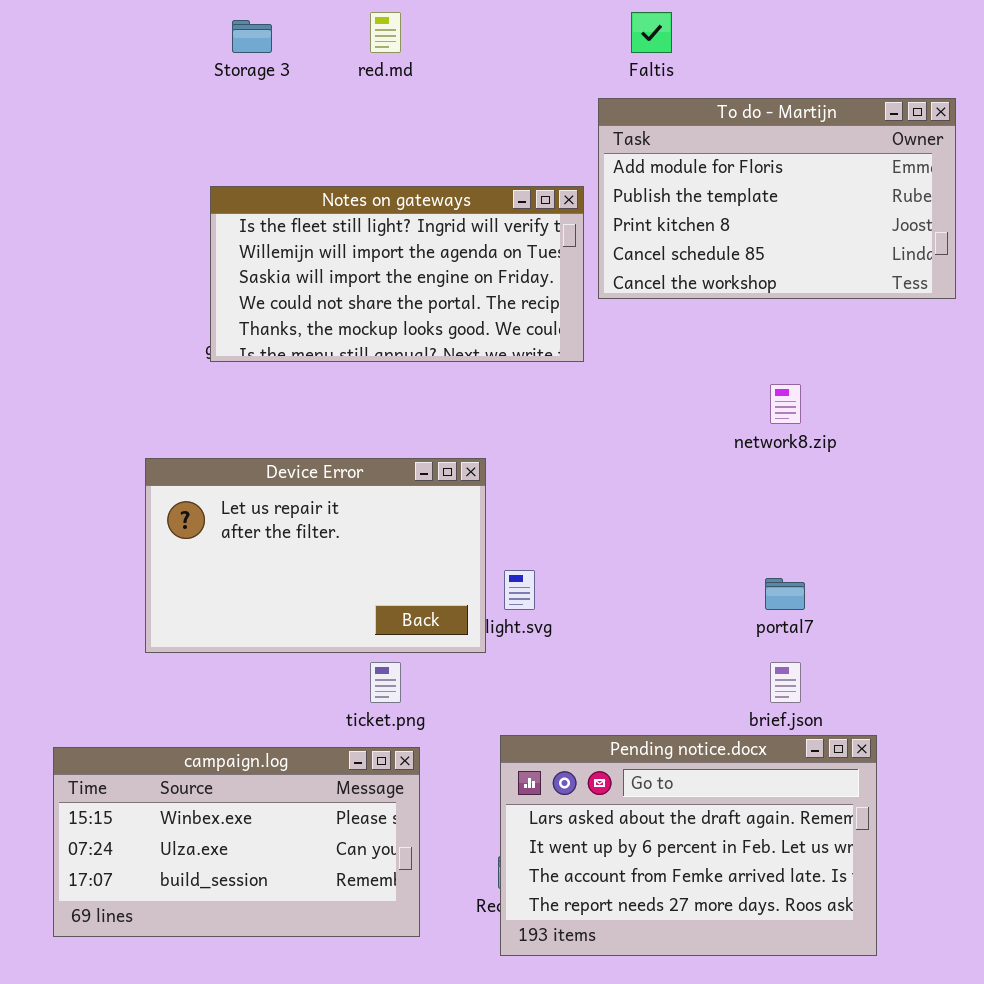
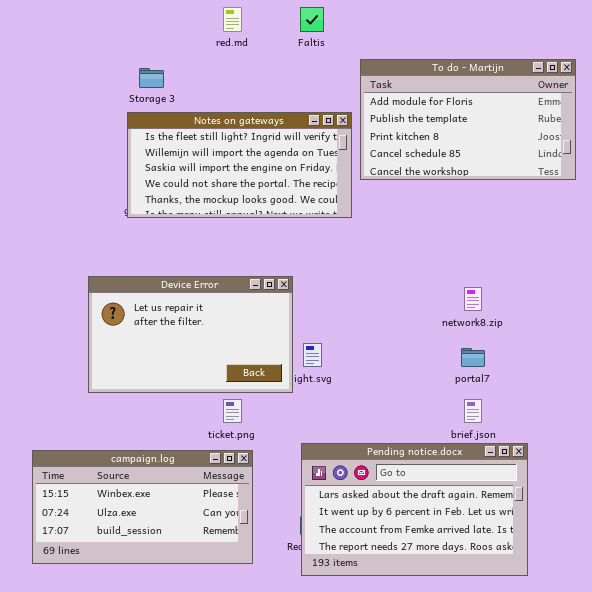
Faltis: [631,12,672,53] -> [300,7,324,32], moved
Storage 3: [232,20,272,53] -> [139,68,164,88], moved
network8.zip: [770,384,801,424] -> [464,287,482,311], moved

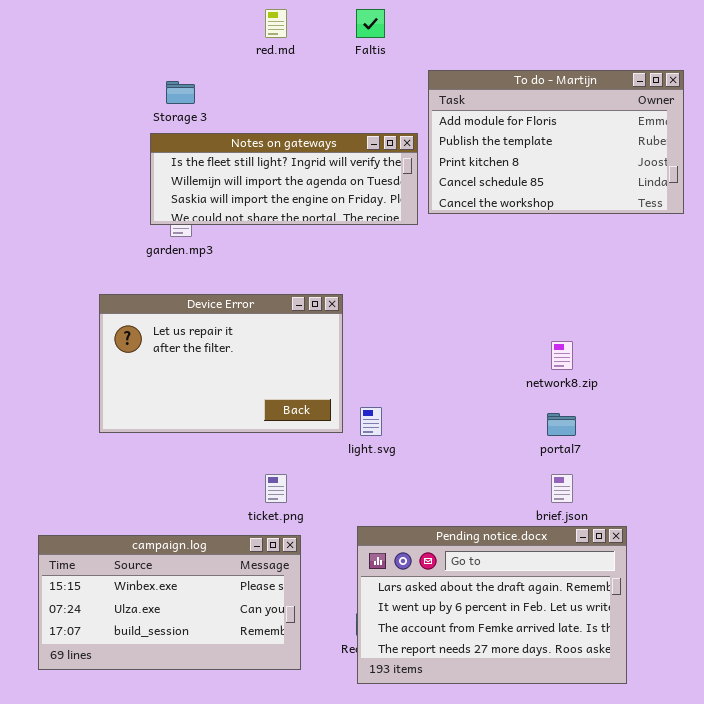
Notes on gateways: [127,112,352,218] -> [150,133,418,225], resized
Device Error: [88,276,293,393] -> [99,294,343,433], moved

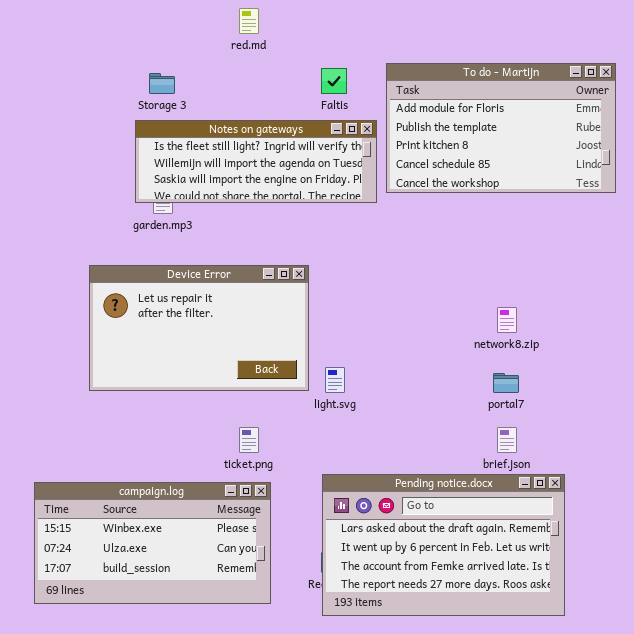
Faltis: [356,9,385,38] -> [321,68,347,94], moved

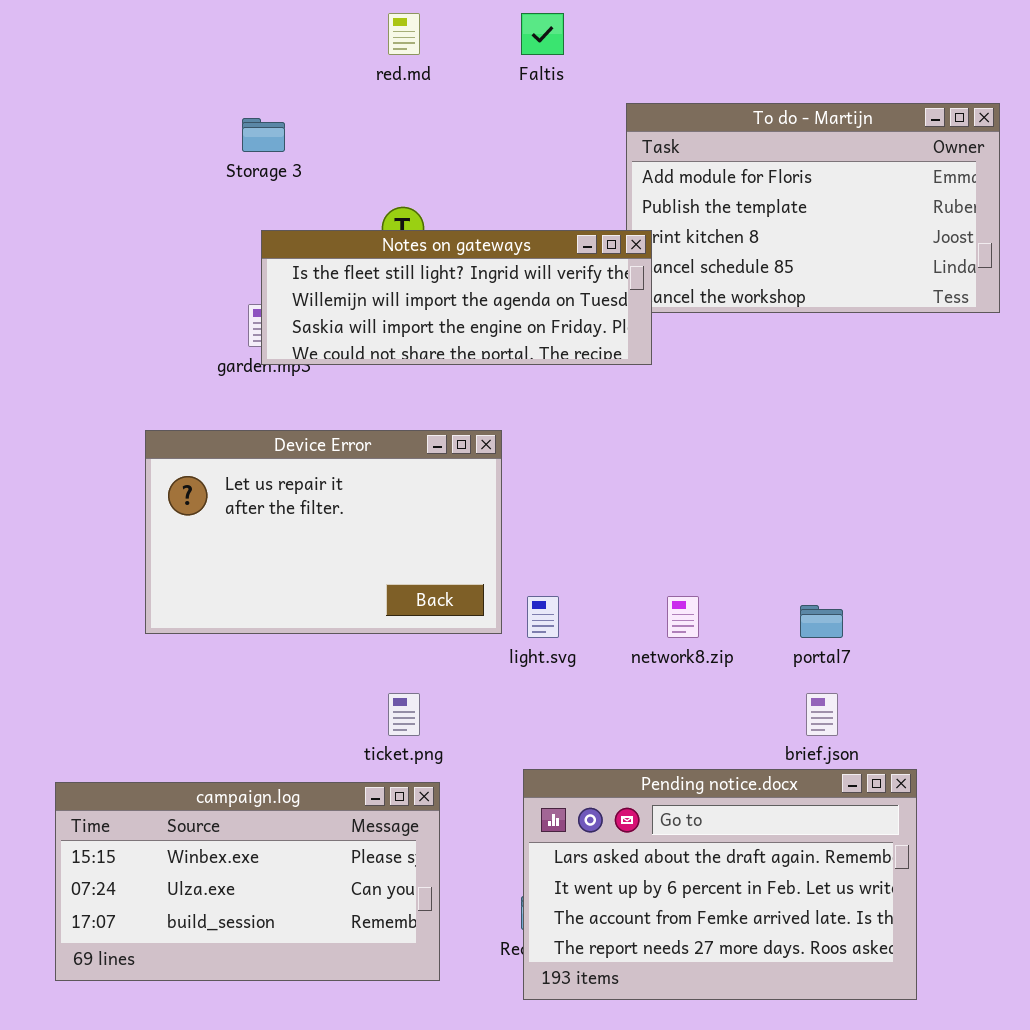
Faltis: [321,68,347,94] -> [521,13,564,55], moved
Notes on gateways: [135,120,377,203] -> [261,230,652,365], moved
network8.zip: [497,307,517,333] -> [667,596,699,638], moved

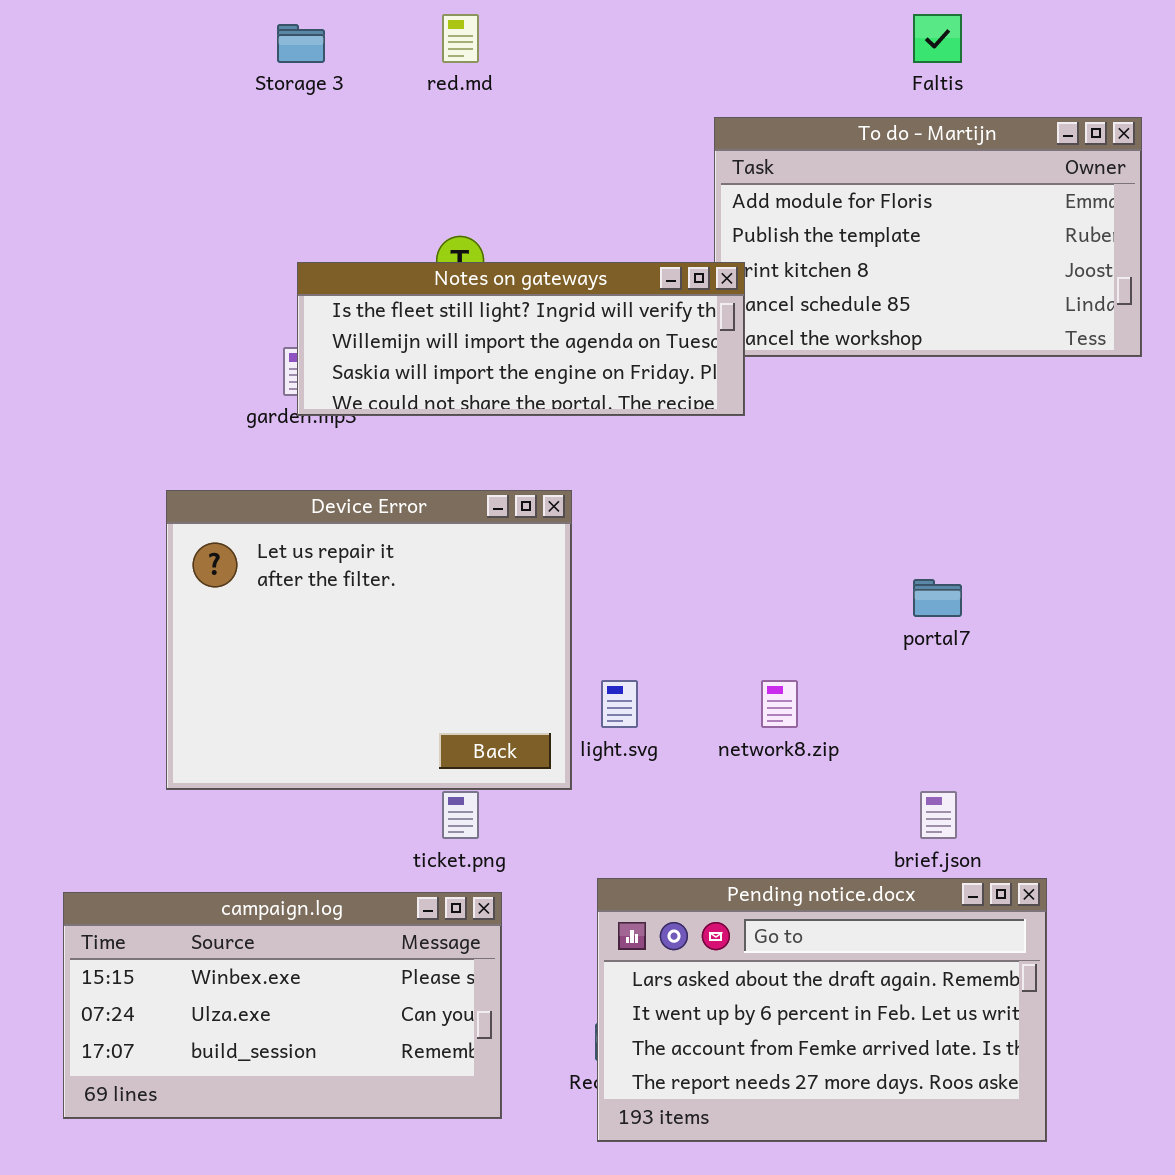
Faltis: [521,13,564,55] -> [913,14,962,63], moved
Storage 3: [242,118,285,152] -> [277,24,325,63], moved
Device Error: [145,430,502,634] -> [166,490,572,790], resized
portal7: [800,605,843,638] -> [913,579,962,617], moved

